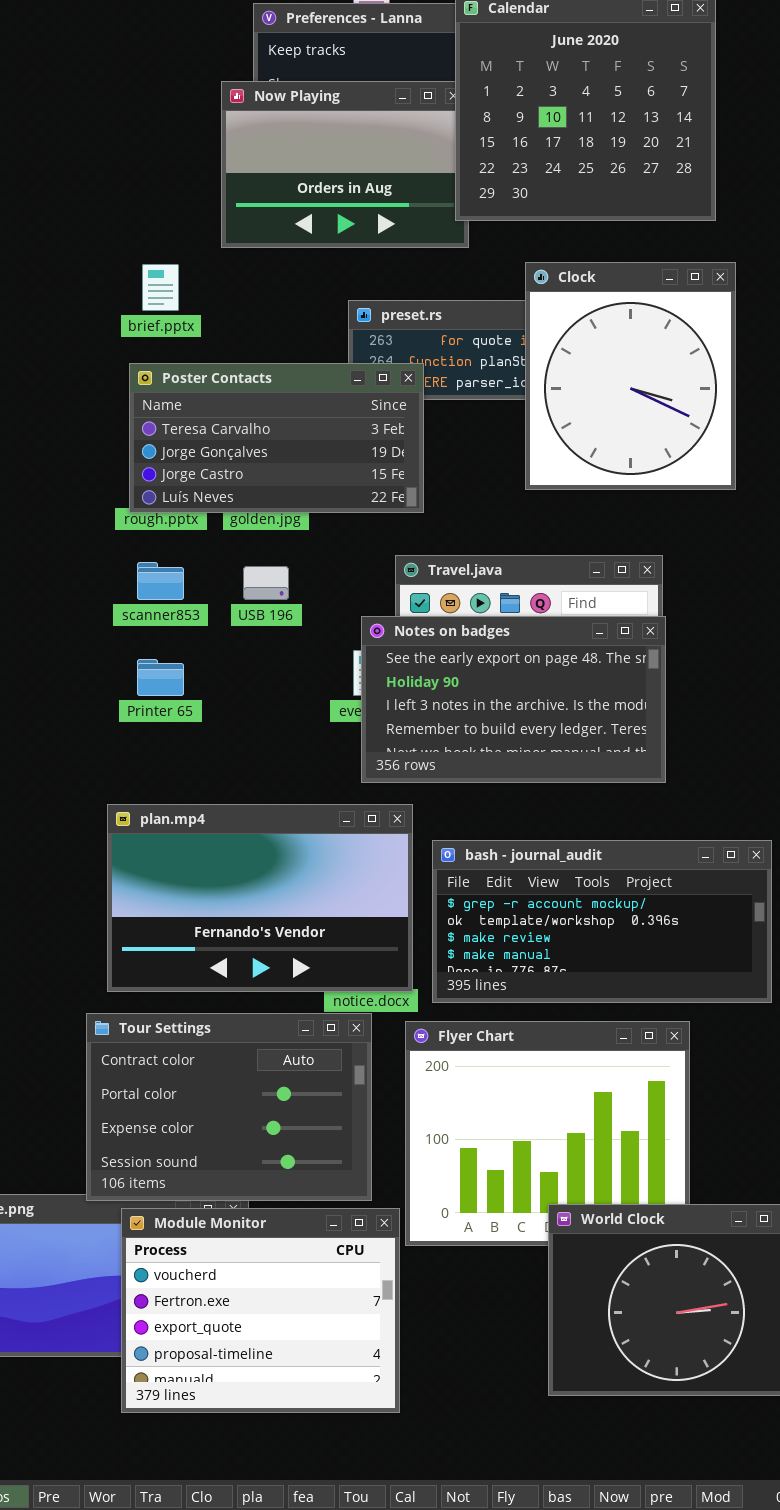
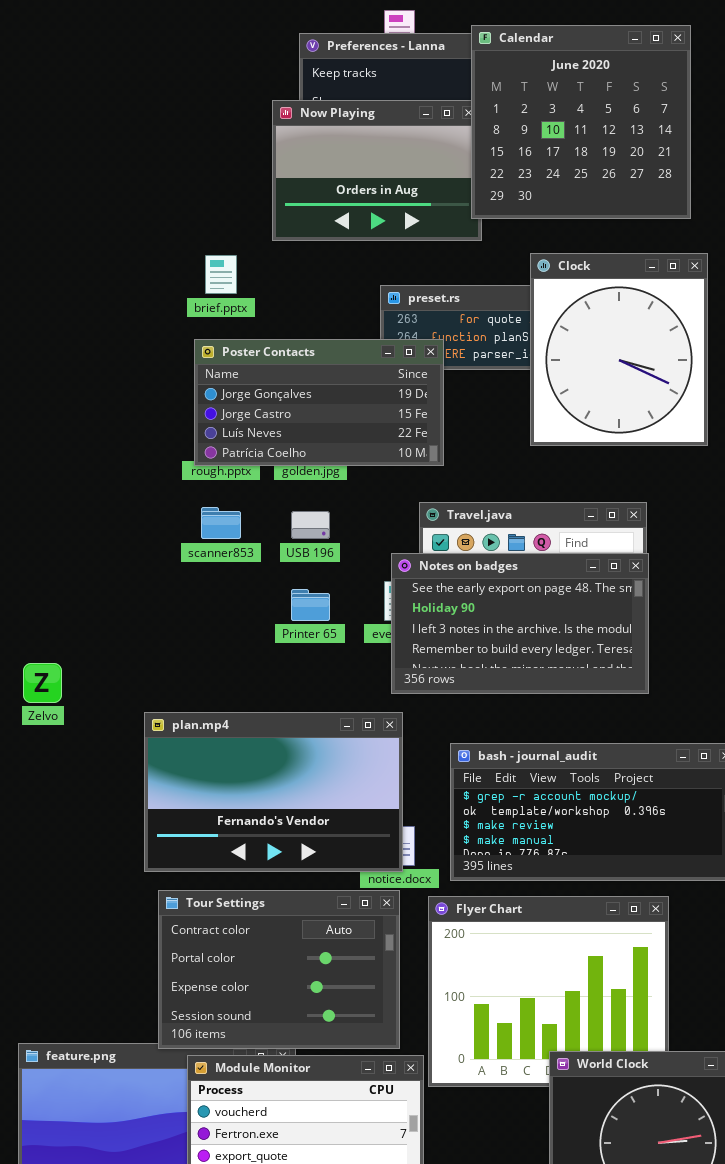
Poster Contacts: [129,363,424,513] -> [194,339,444,466], scrolled down 1 row
Printer 65: [137,659,184,696] -> [291,589,330,621], moved
plan.mp4: [107,804,413,992] -> [144,712,403,872], moved

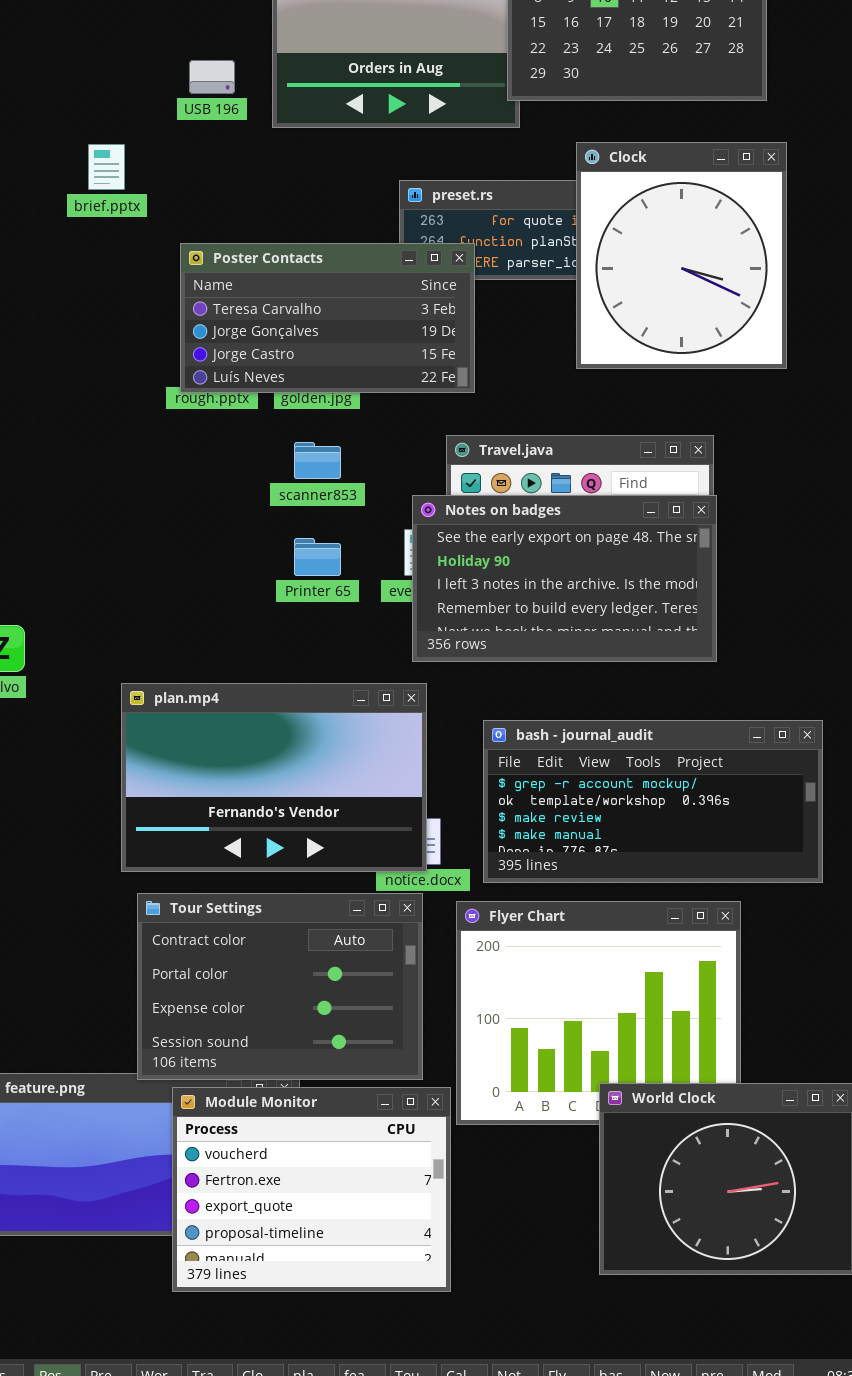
brief.pptx: [205,255,237,294] -> [88,144,125,190], moved
Poster Contacts: [194,339,444,466] -> [180,243,475,393], scrolled up 1 row
scanner853: [201,507,241,539] -> [294,442,341,479], moved
USB 196: [291,511,330,539] -> [189,60,235,94], moved

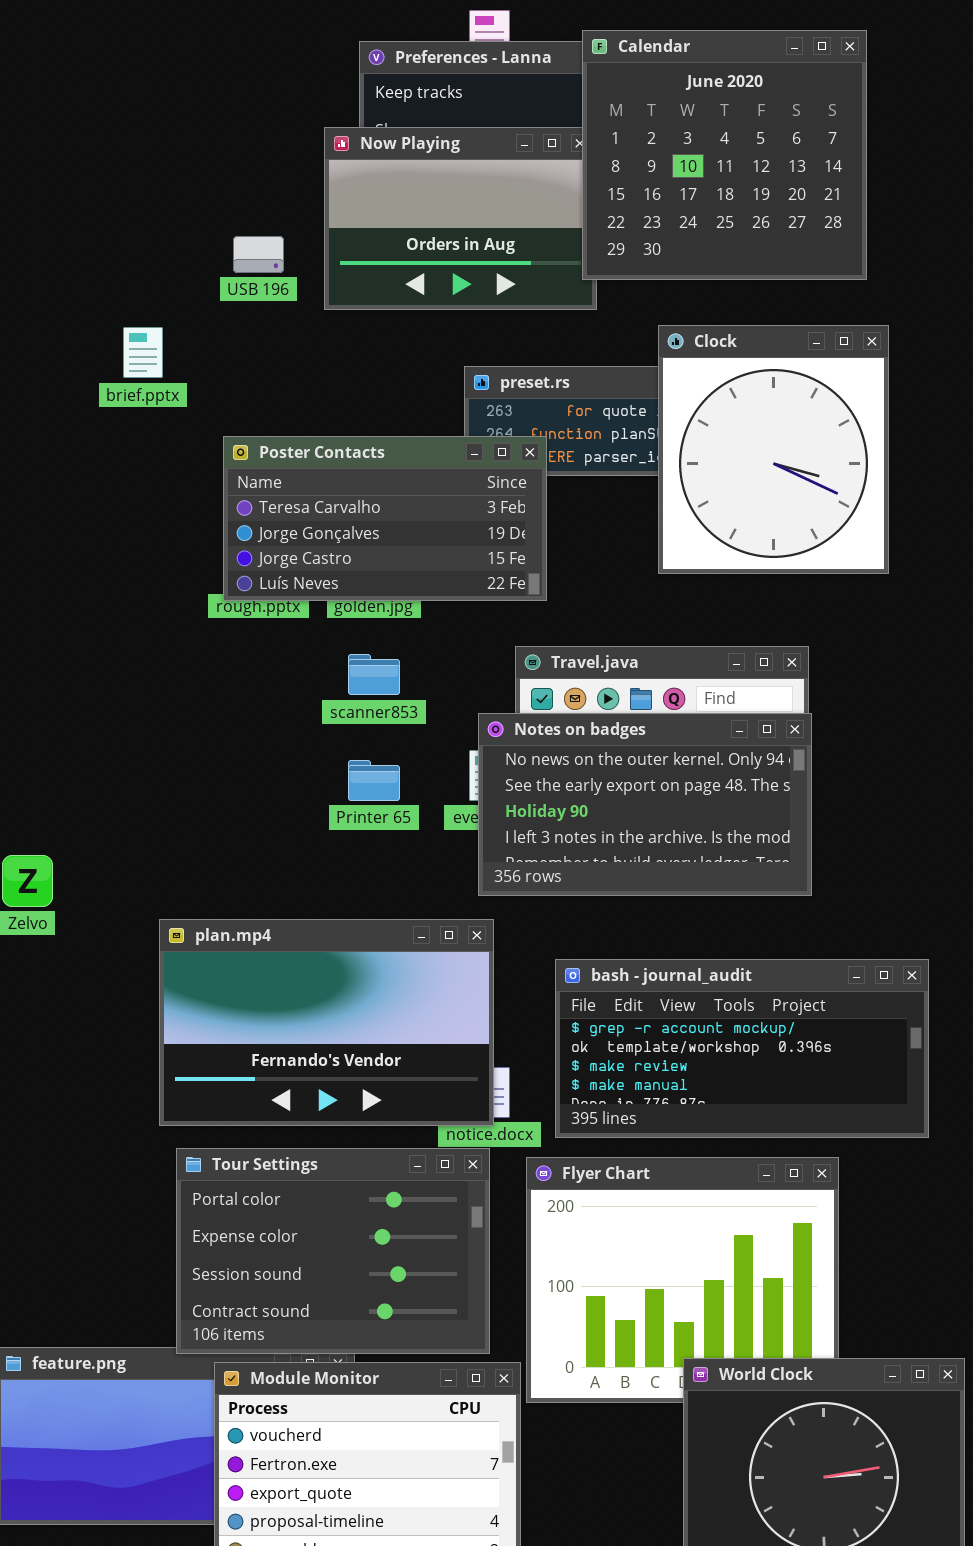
Notes on badges: [412,495,717,662] -> [478,713,812,896], scrolled up 1 row
Tour Settings: [137,893,423,1080] -> [176,1148,490,1354], scrolled down 1 row

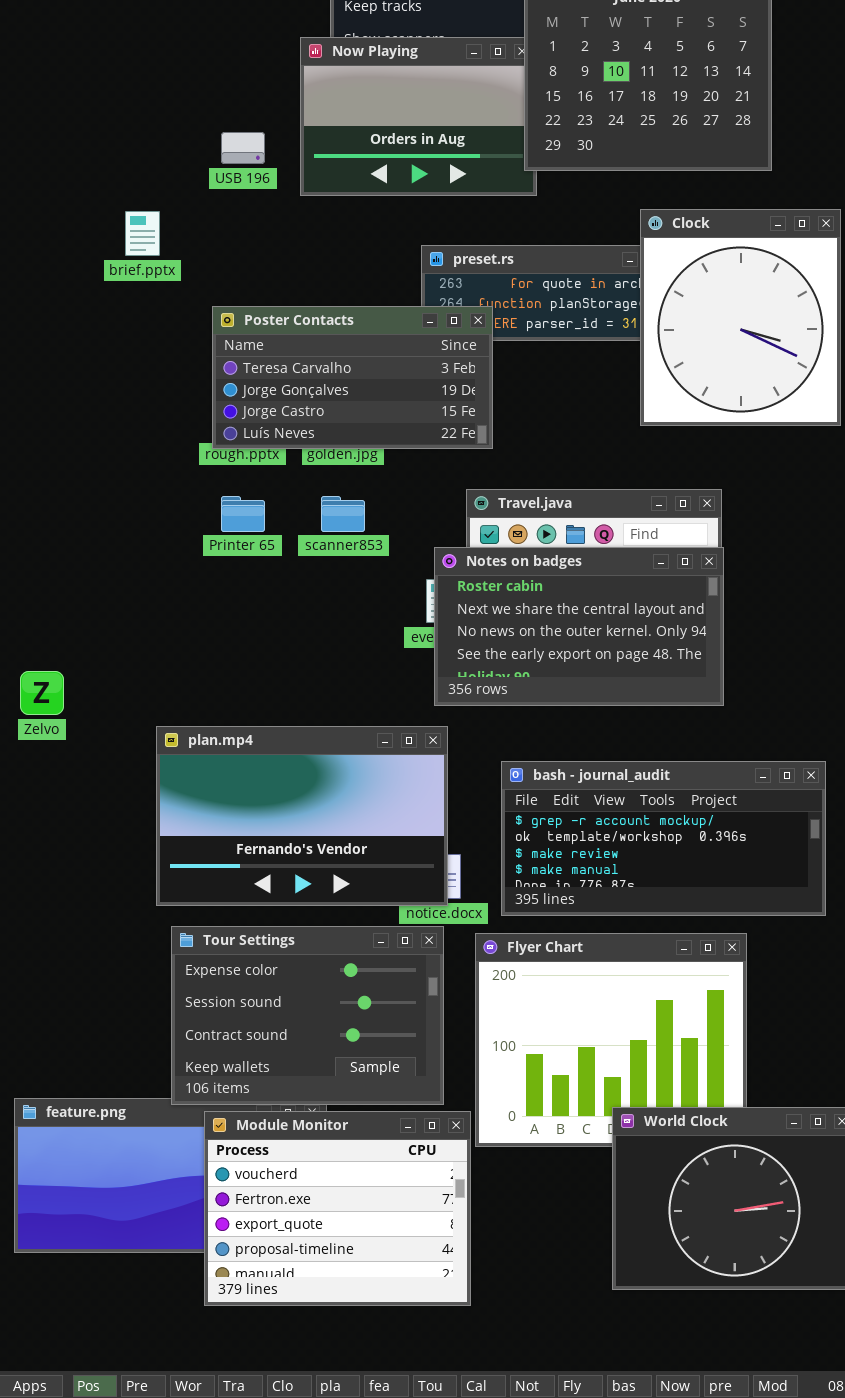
Clock: [658,325,889,574] -> [640,209,841,426], moved
Notes on badges: [478,713,812,896] -> [434,547,724,706], scrolled up 2 rows
Printer 65: [348,760,400,801] -> [221,496,265,532], moved
Tour Settings: [176,1148,490,1354] -> [171,926,444,1105], scrolled down 1 row

